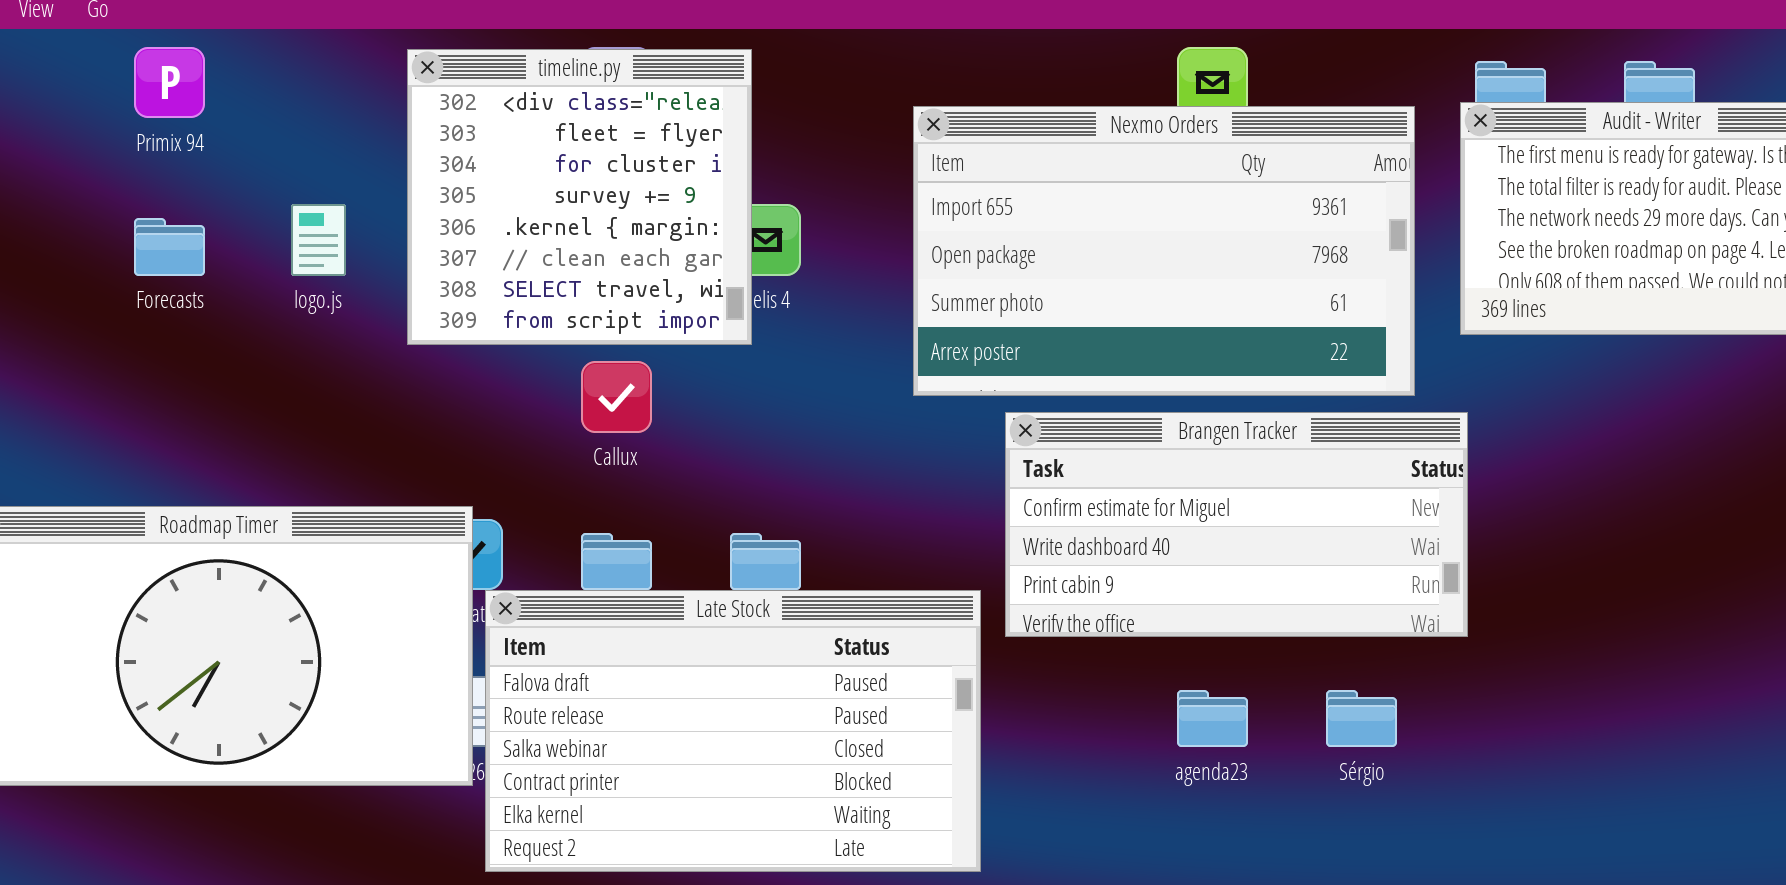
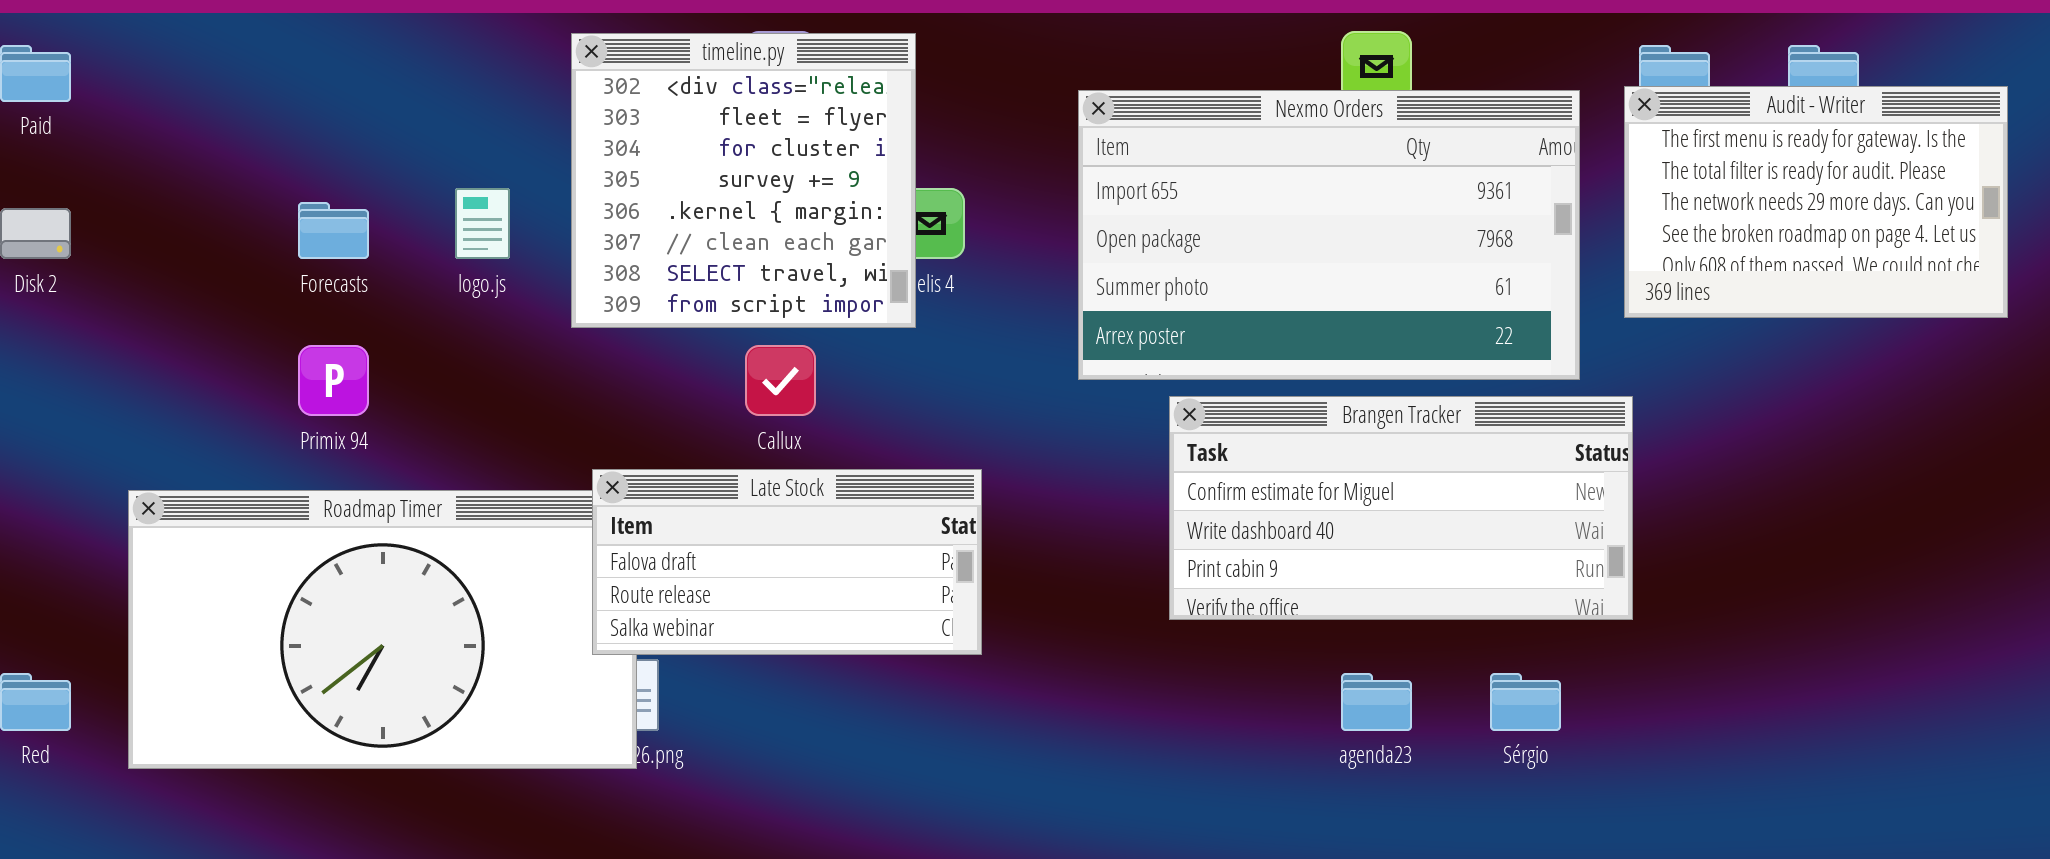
Primix 94: [134,47,205,118] -> [298,345,369,416], moved
Late Stock: [485,590,981,872] -> [592,469,982,655], moved, resized

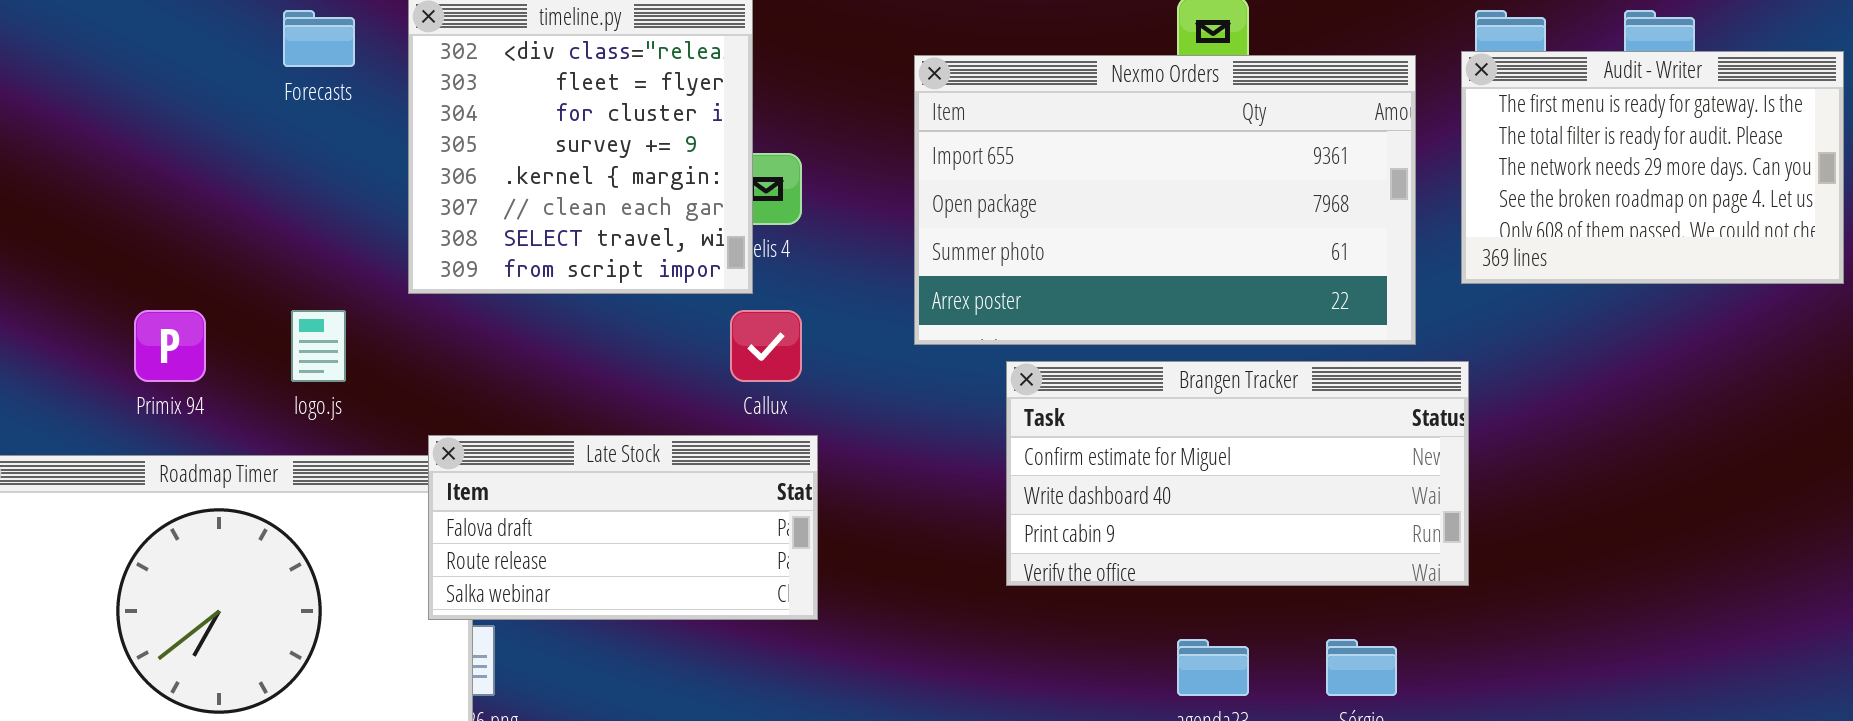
logo.js: [455,188,510,259] -> [291,310,346,382], moved
Forecasts: [298,202,369,259] -> [283,10,355,67], moved
Callux: [745,345,816,416] -> [730,310,802,382], moved

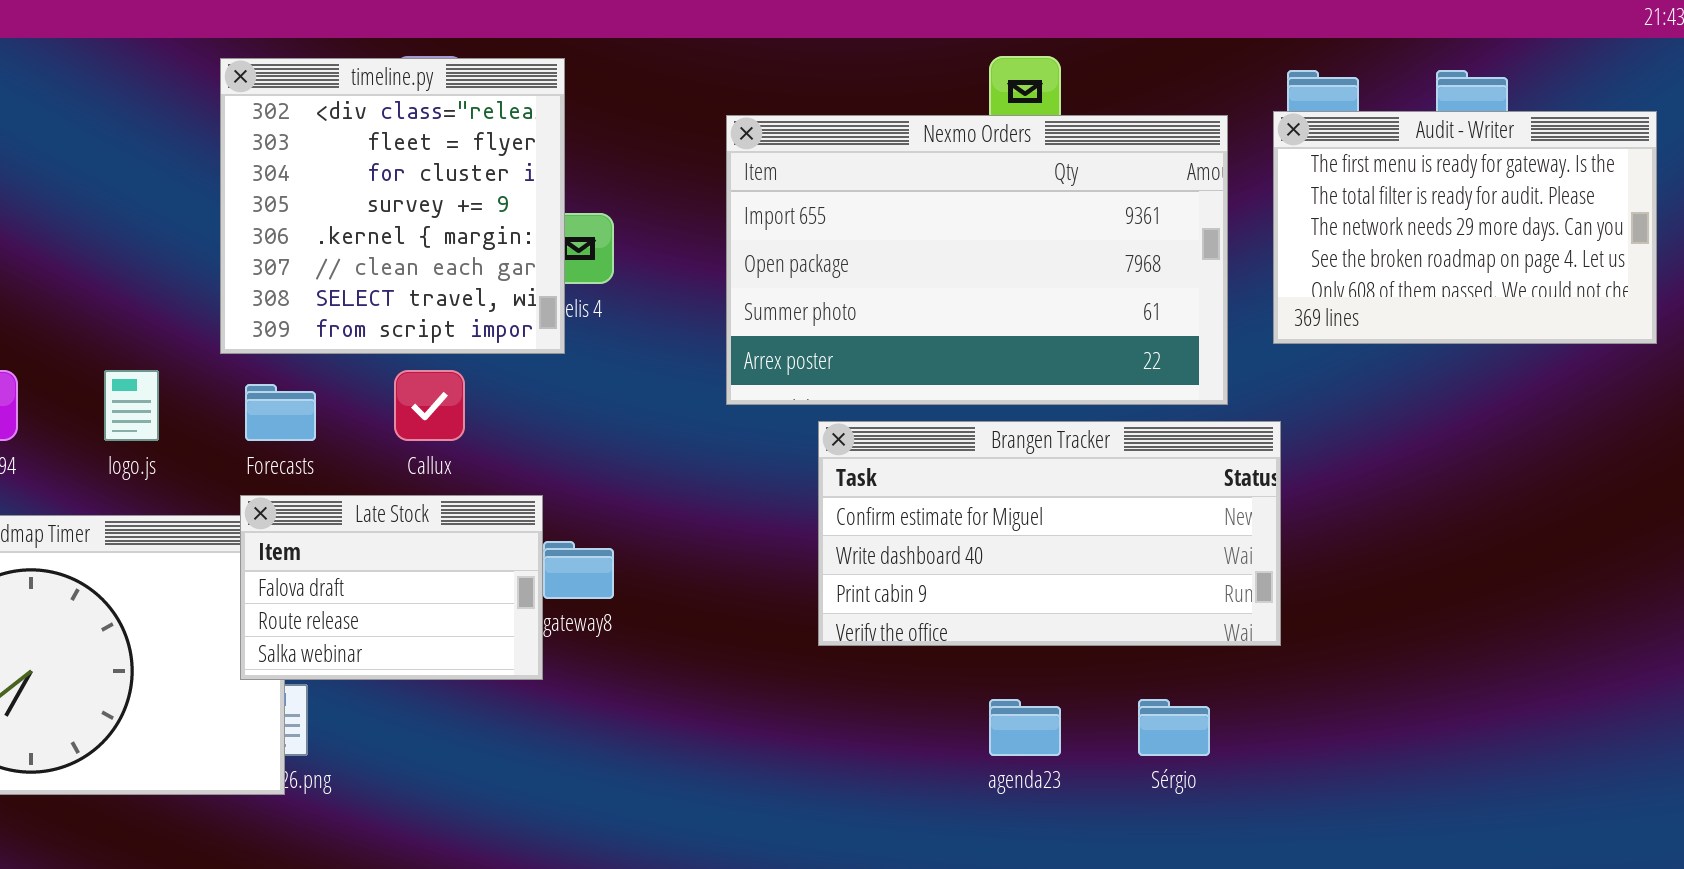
Forecasts: [283,10,355,67] -> [245,384,316,441], moved
Callux: [730,310,802,382] -> [394,370,465,441], moved
Late Stock: [428,435,818,620] -> [240,495,543,680], resized

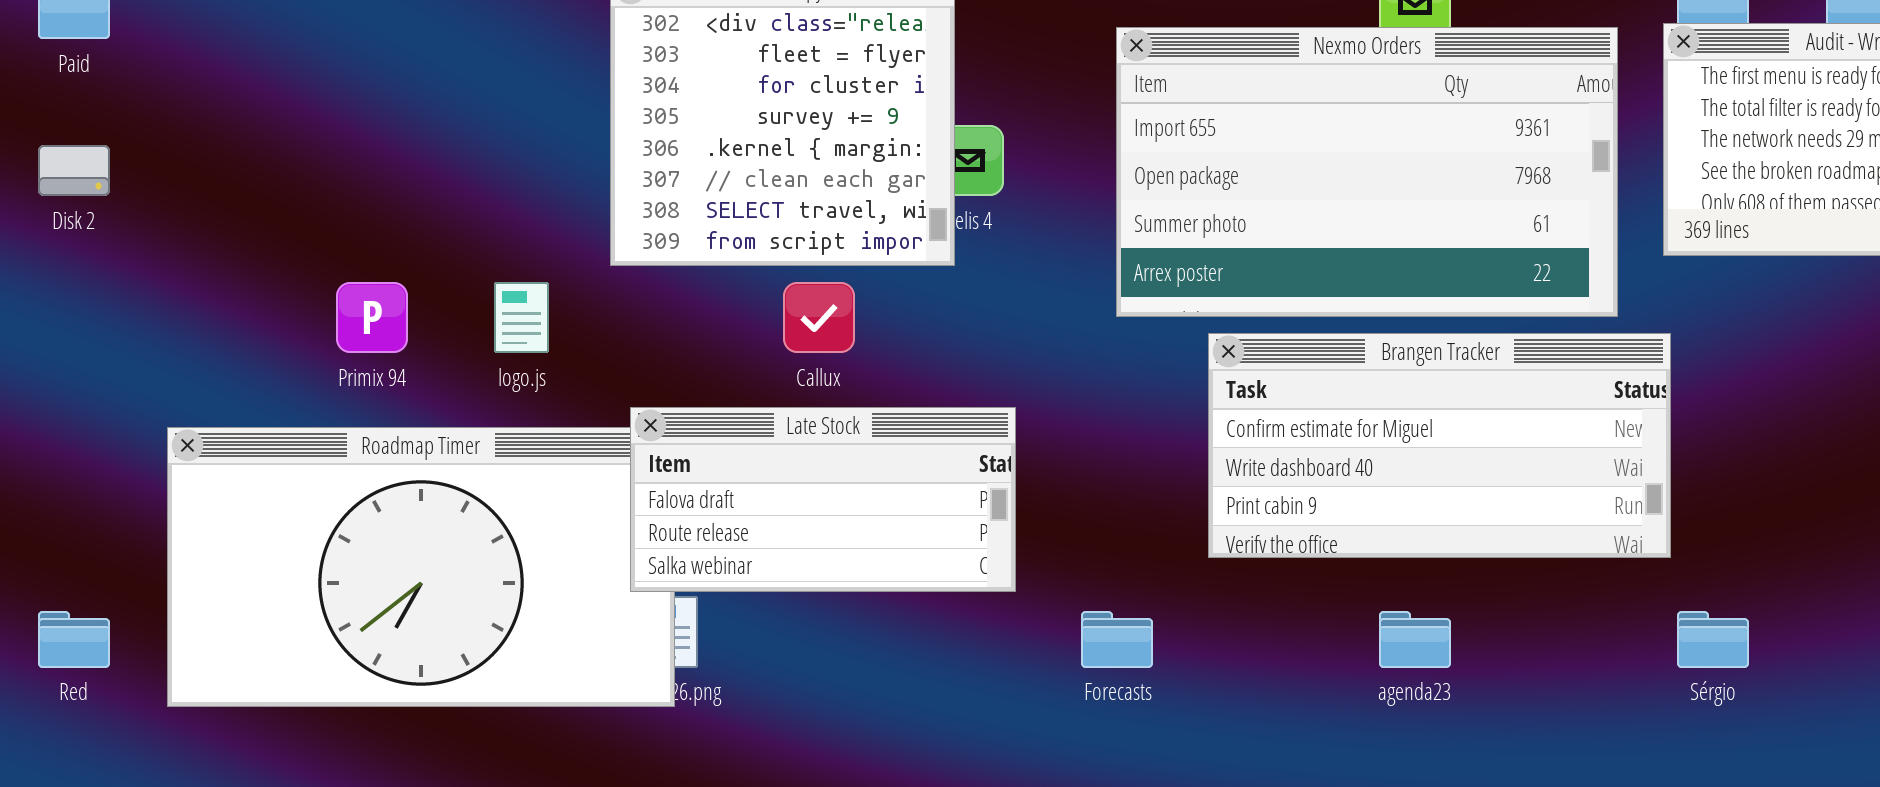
Forecasts: [245,384,316,441] -> [1081,611,1153,668], moved
Late Stock: [240,495,543,680] -> [630,407,1016,592], resized
Sérgio: [1138,699,1210,756] -> [1677,611,1749,668], moved

